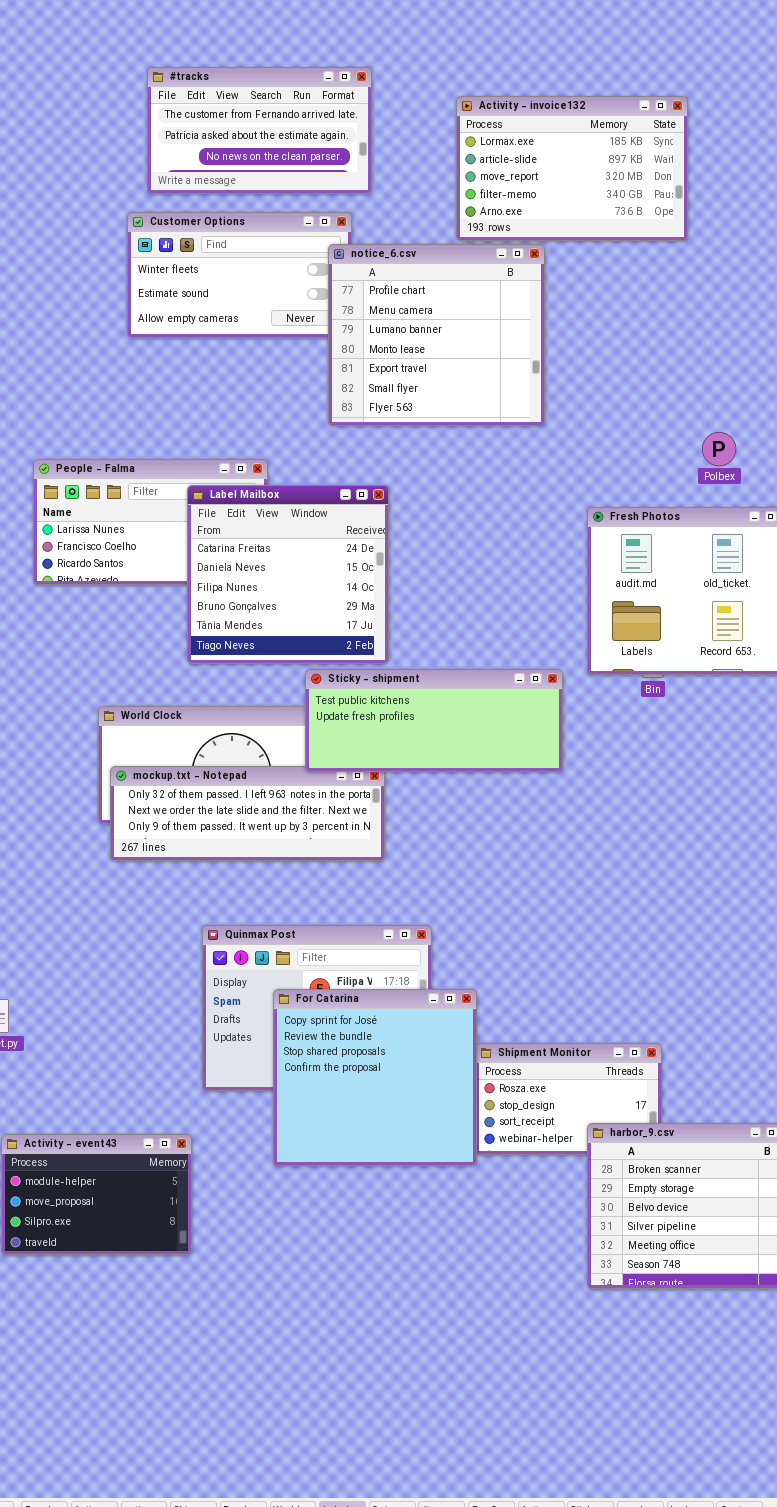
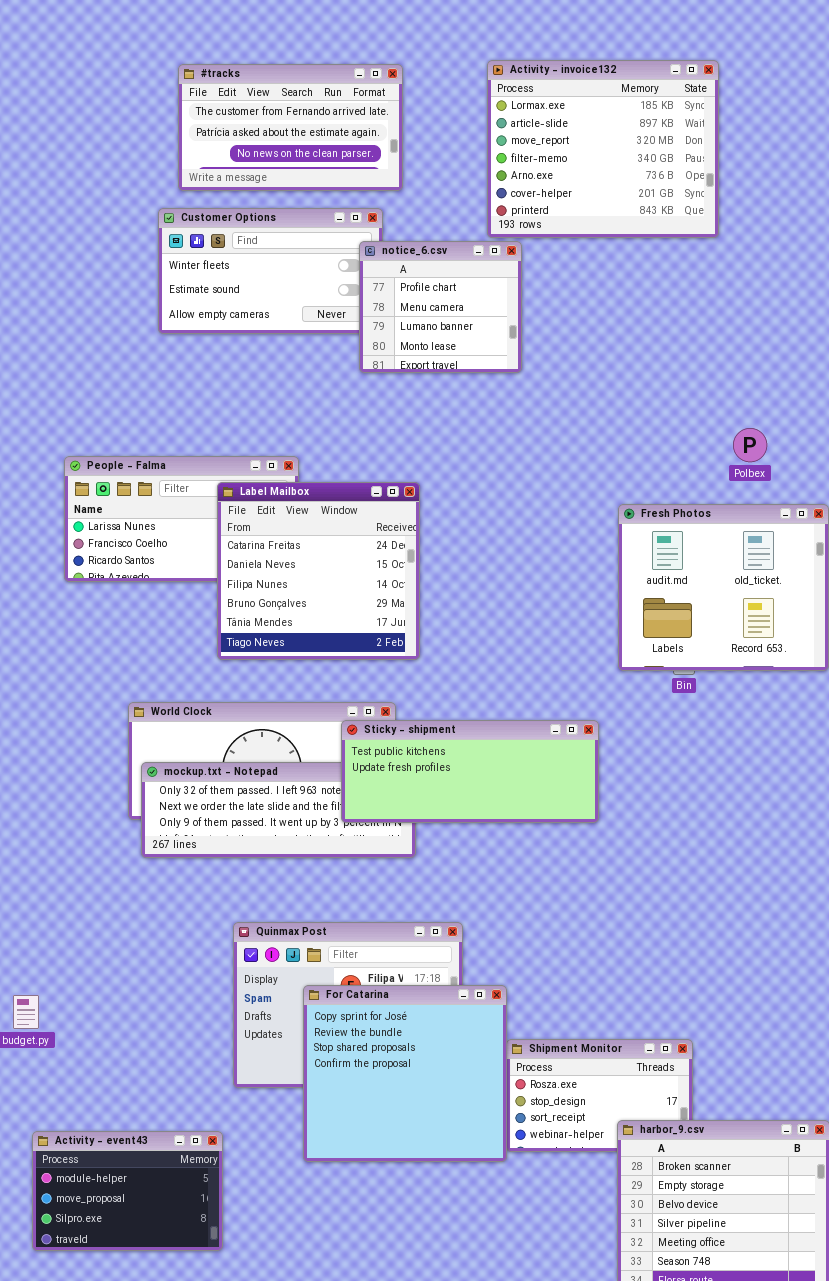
Activity - invoice132: [456,96,688,241] -> [487,60,719,238], resized
notice_6.csv: [328,244,545,426] -> [359,241,522,373], resized
Sticky - shipment: [305,669,563,772] -> [341,720,599,823], moved

